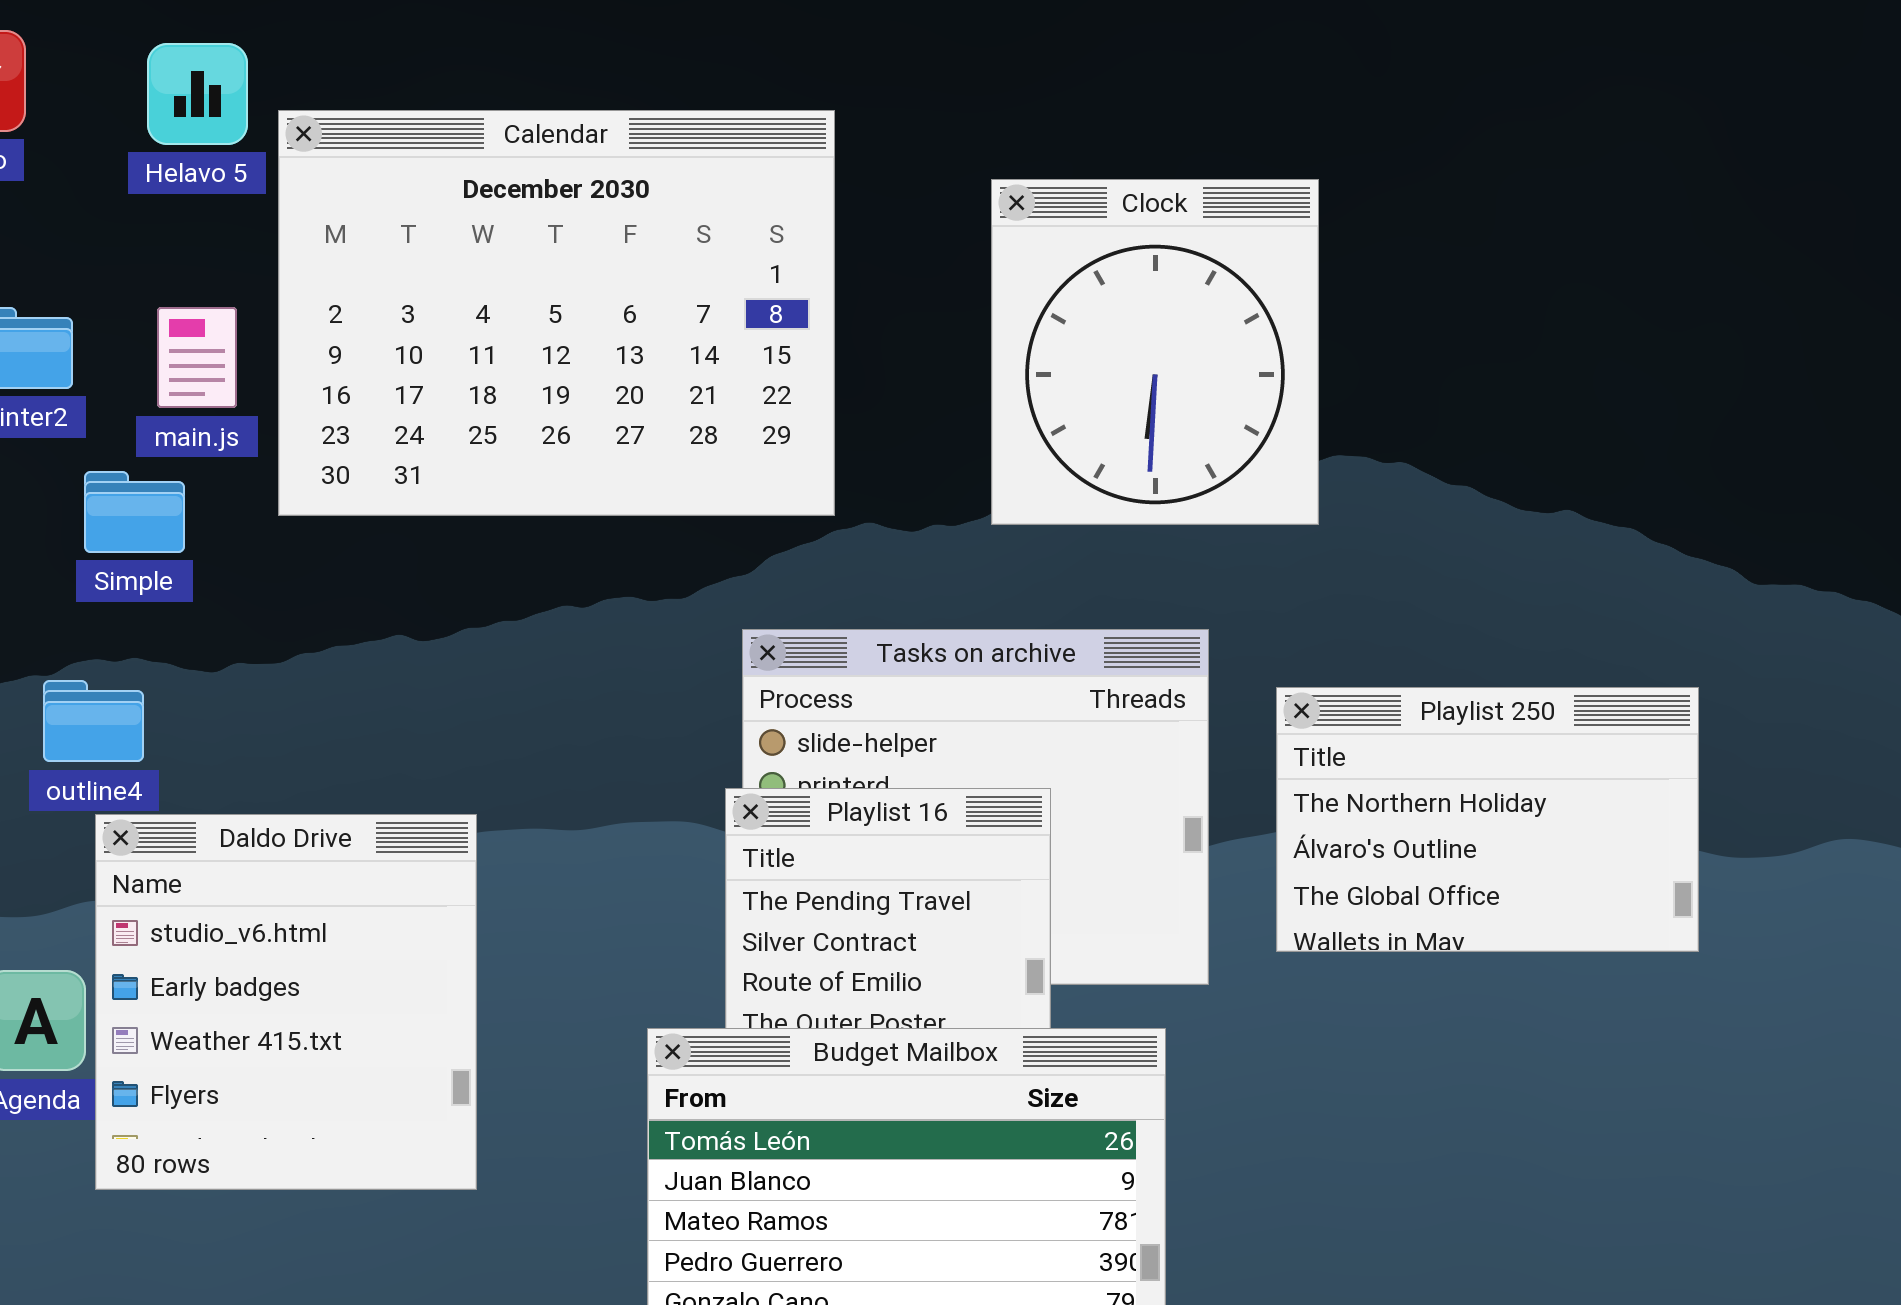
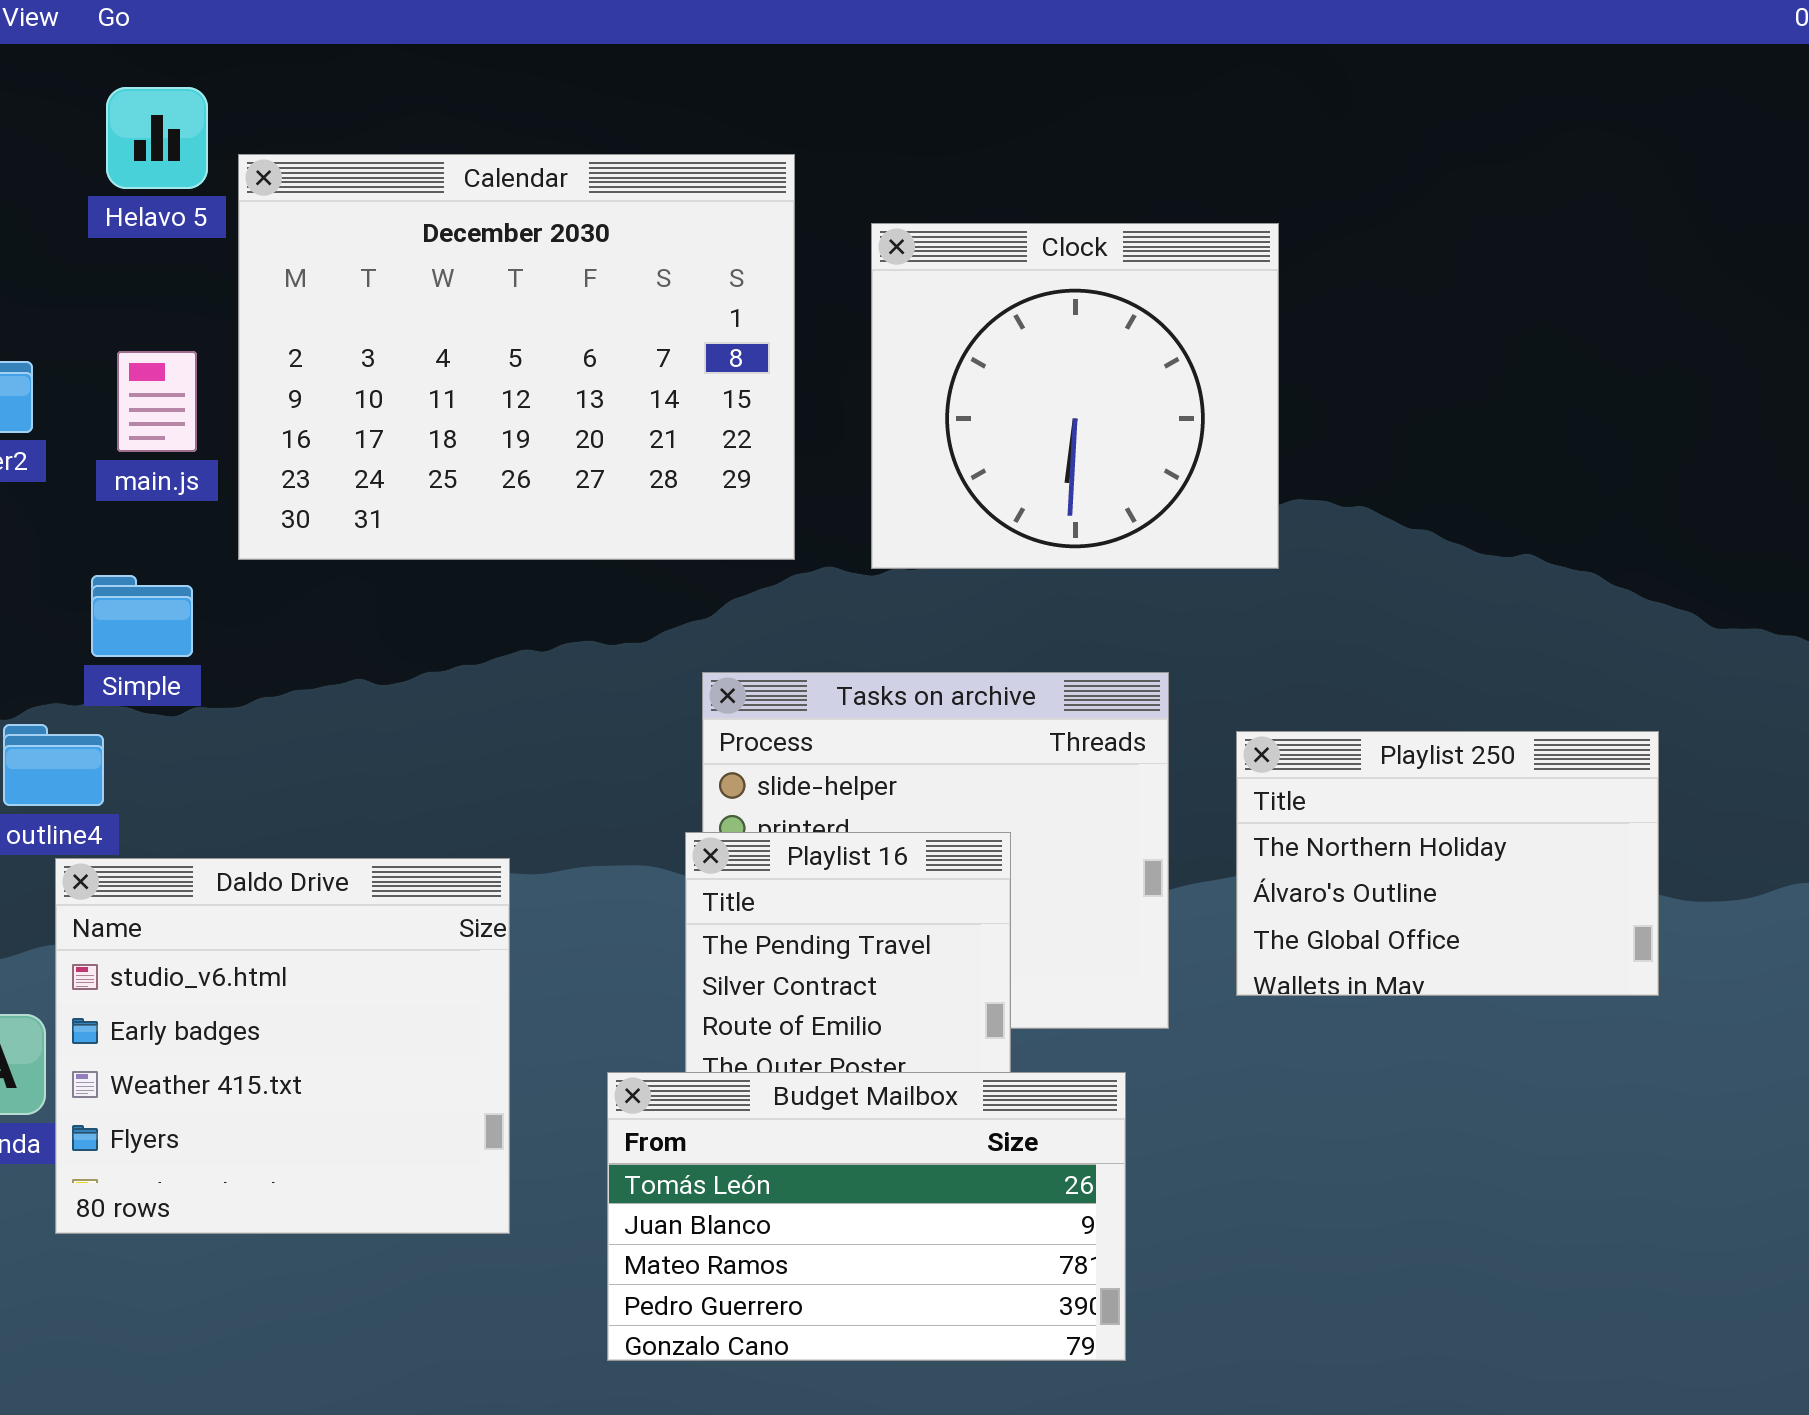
Clock: [991,179,1319,525] -> [871,223,1279,569], resized
Simple: [84,471,185,553] -> [91,575,193,657], moved
Daldo Drive: [95,814,477,1190] -> [55,858,510,1234], resized

